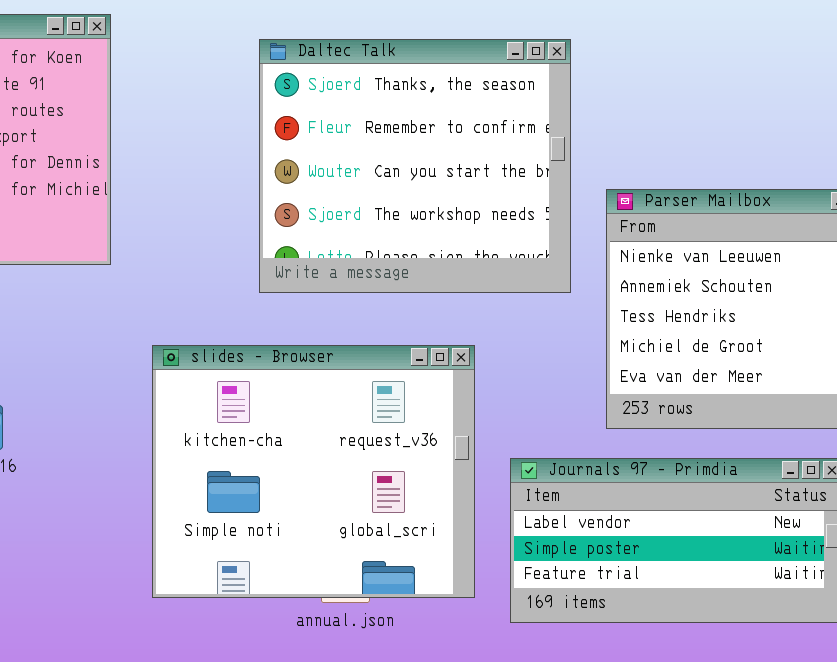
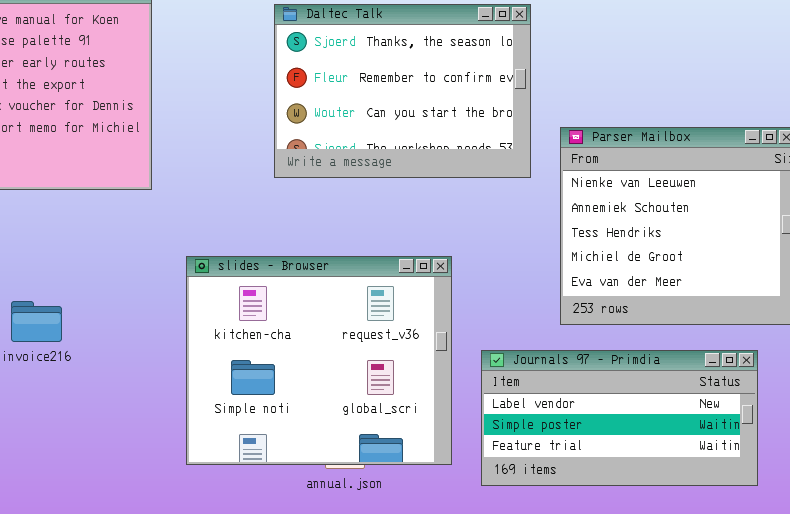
Daltec Talk: [259,39,571,293] -> [274,4,531,178], resized

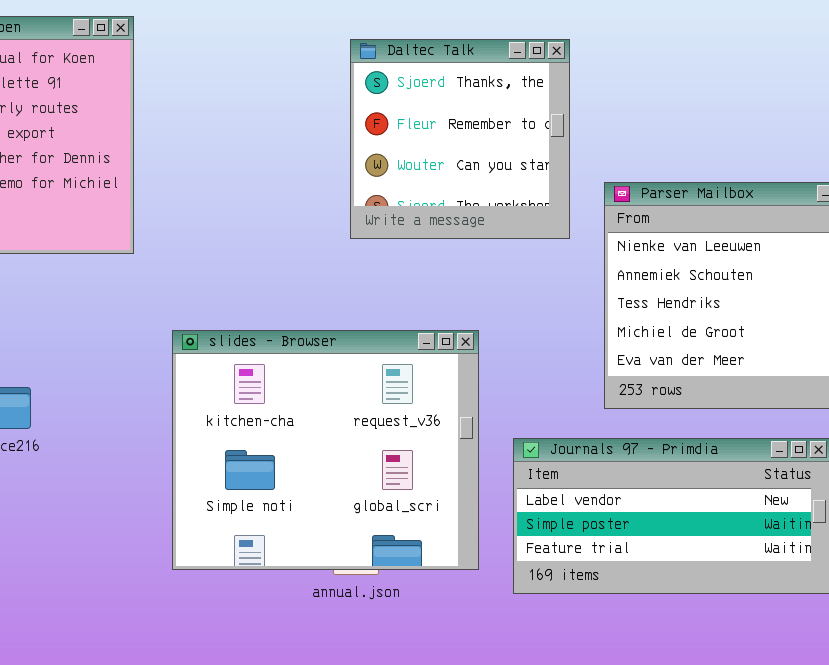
Daltec Talk: [274,4,531,178] -> [350,39,570,239], resized

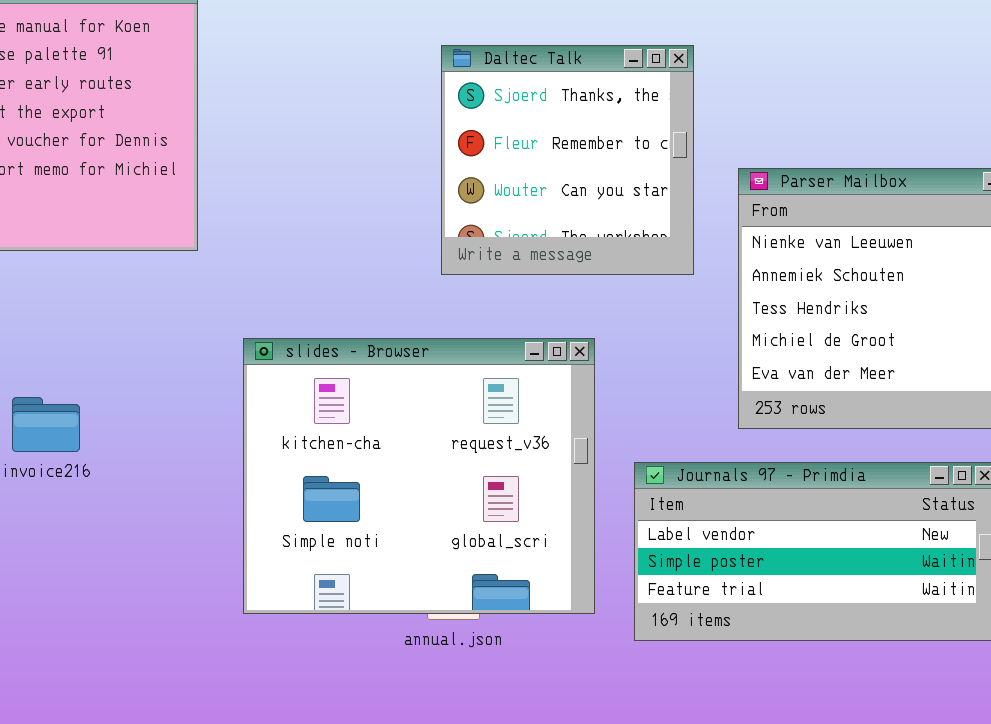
Daltec Talk: [350,39,570,239] -> [441,45,694,275], moved

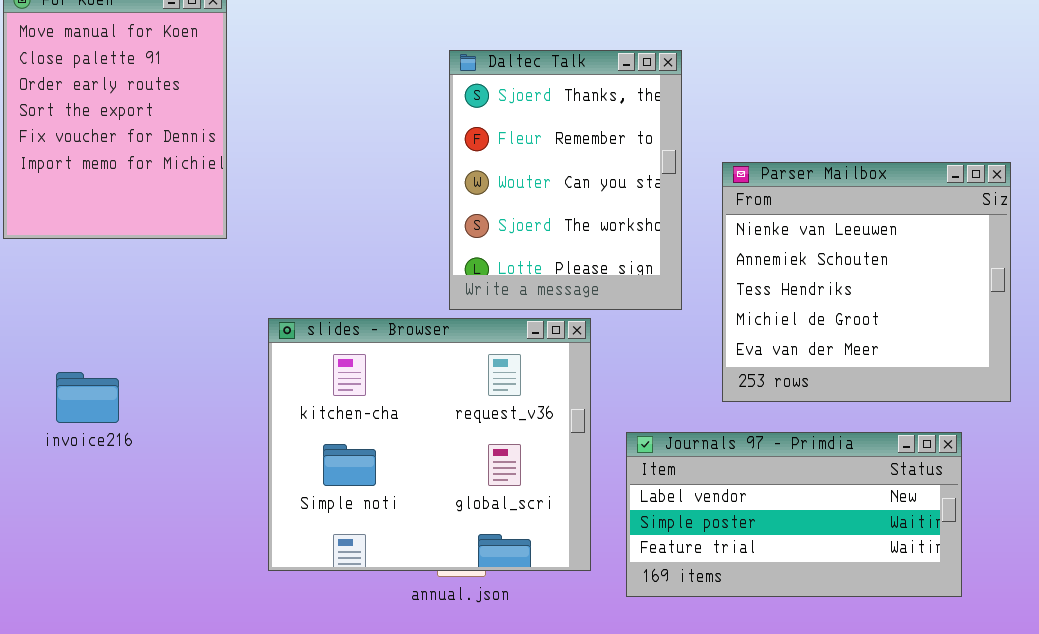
Daltec Talk: [441,45,694,275] -> [449,50,682,310], resized

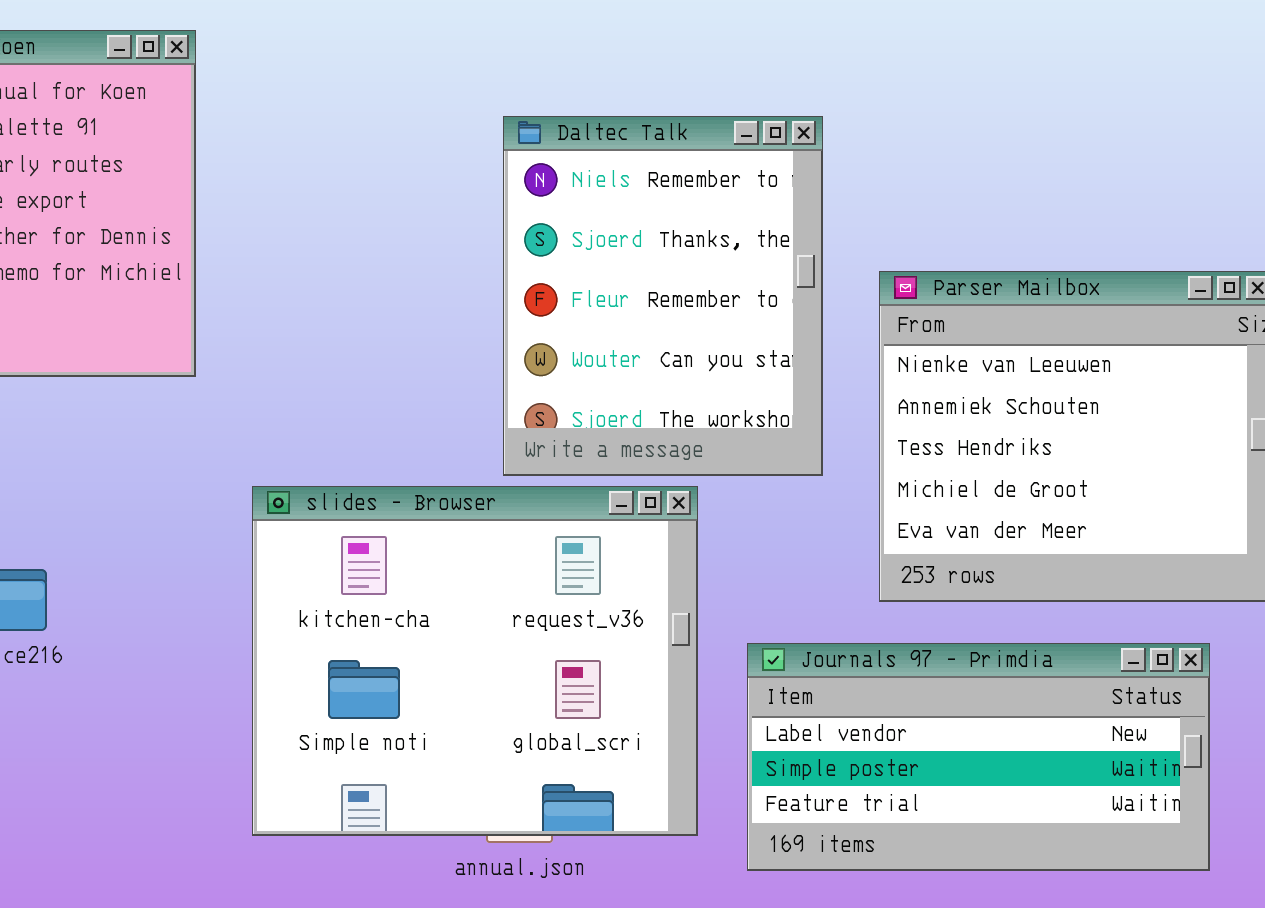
Daltec Talk: [449,50,682,310] -> [503,116,823,476], scrolled up 1 row

